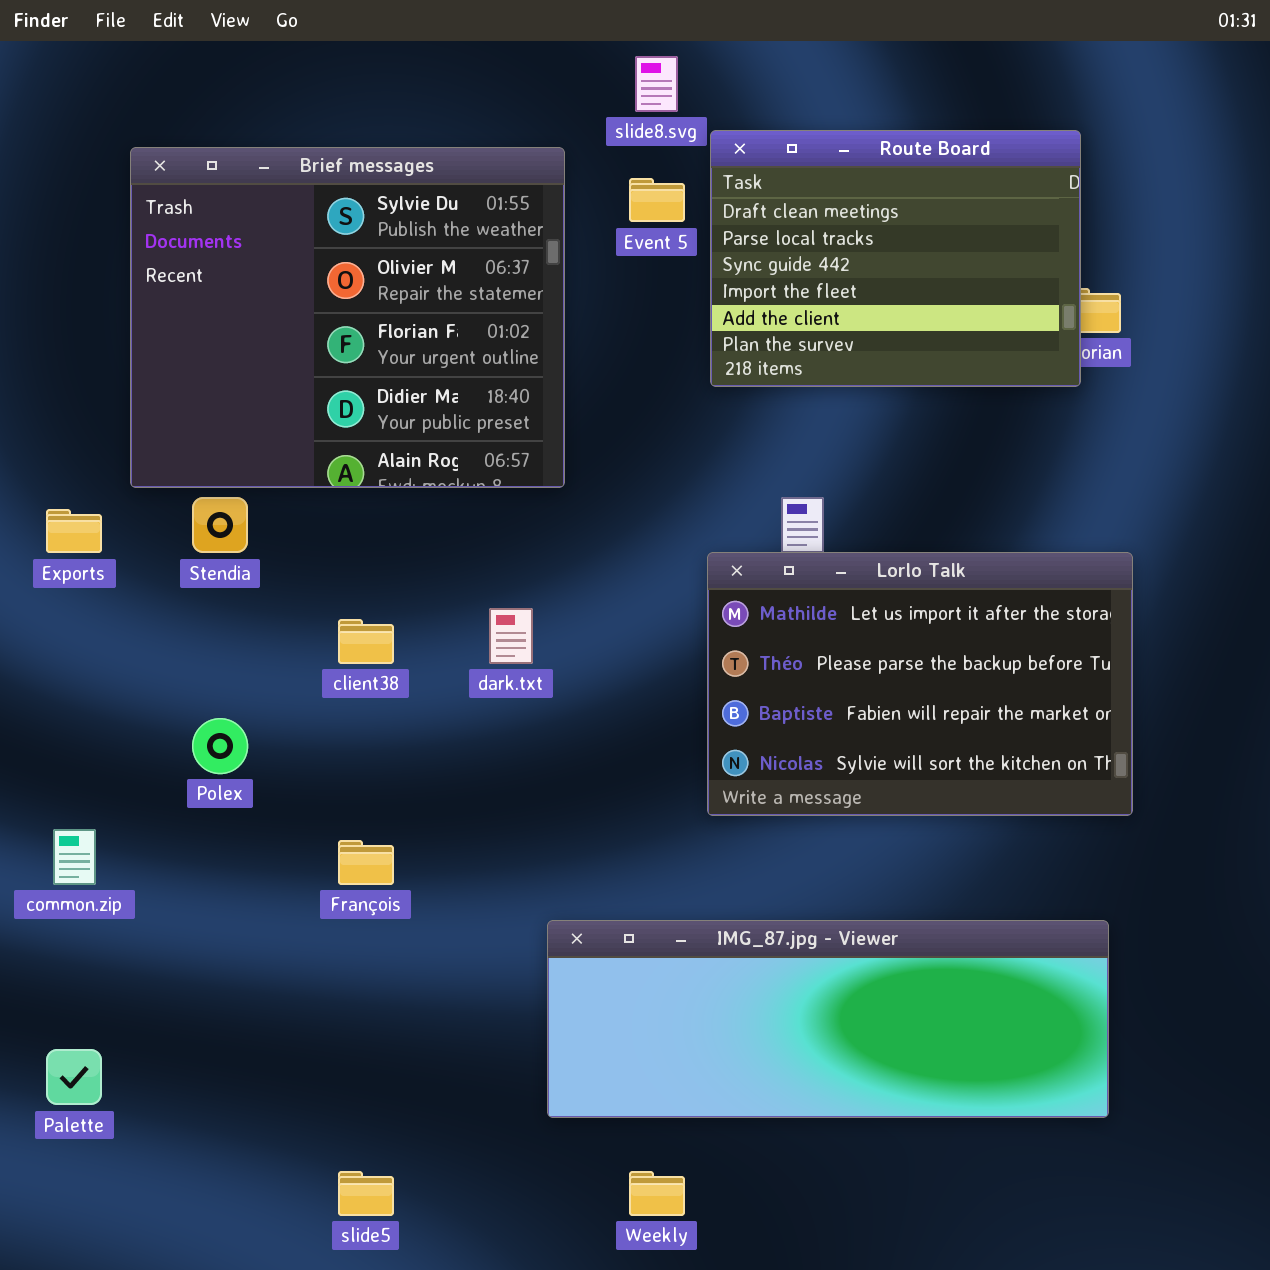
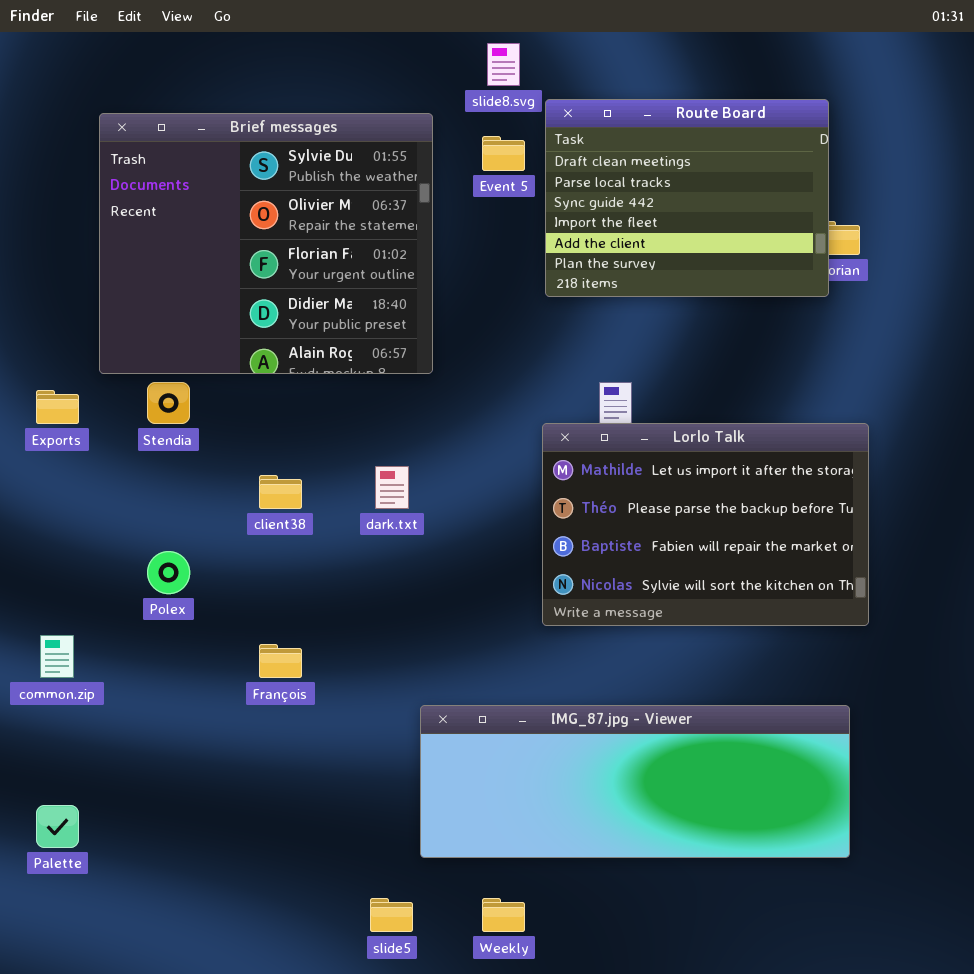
slide5: [338,1171,394,1216] -> [370,898,413,932], moved

